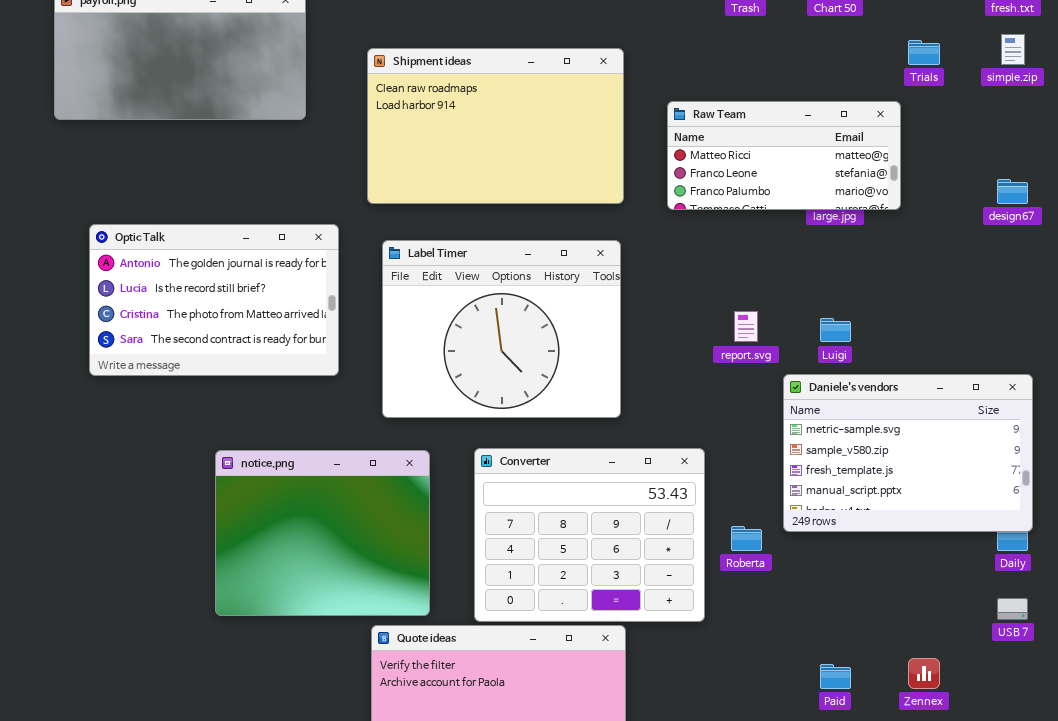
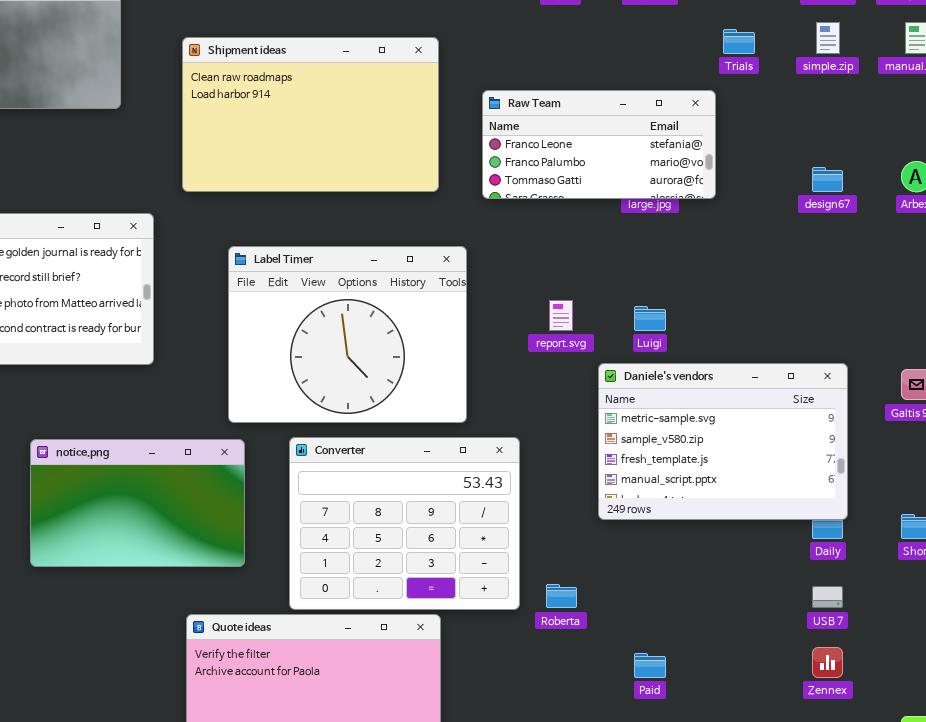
Raw Team: [667,101,901,210] -> [482,90,716,199], scrolled down 1 row
Label Timer: [382,240,621,418] -> [228,246,467,423], moved
notice.png: [215,450,430,616] -> [30,439,245,567], resized
Roberta: [731,526,762,551] -> [546,584,577,608], moved
Zennex: [908,658,940,689] -> [812,647,843,678], moved

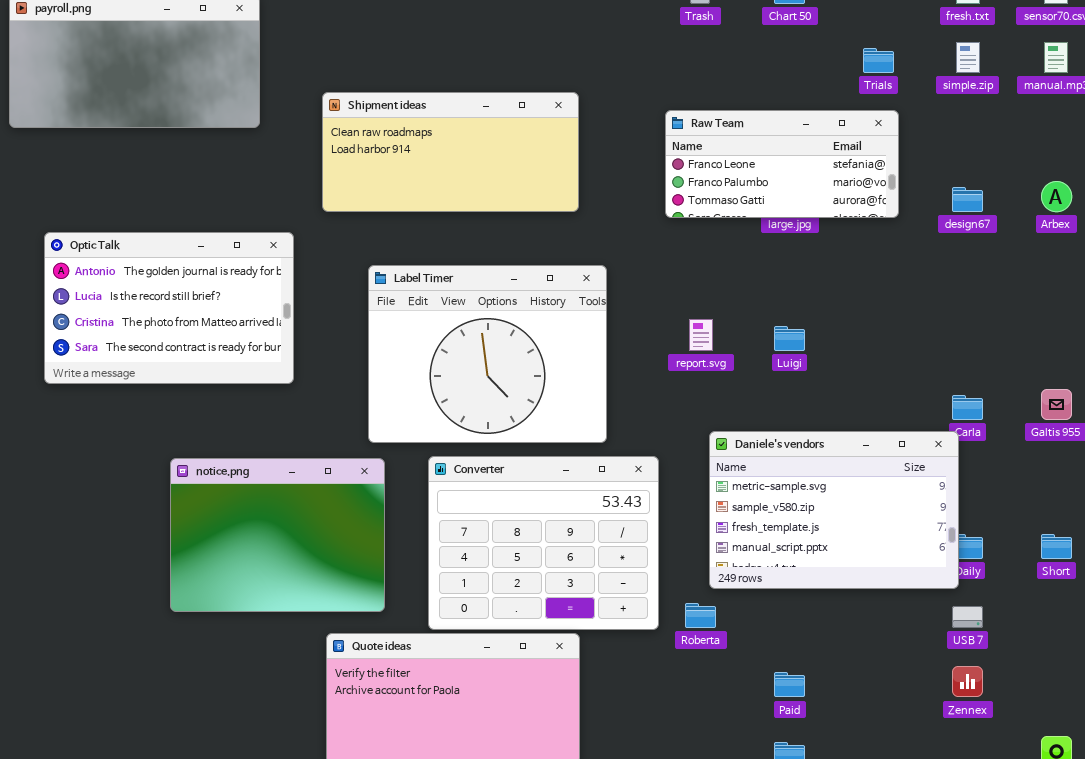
Shipment ideas: [182,37,439,192] -> [322,92,579,212], resized
Raw Team: [482,90,716,199] -> [665,110,899,218], moved
Daniele's vendors: [598,363,848,520] -> [709,431,959,589], moved
notice.png: [30,439,245,567] -> [170,458,385,612], resized

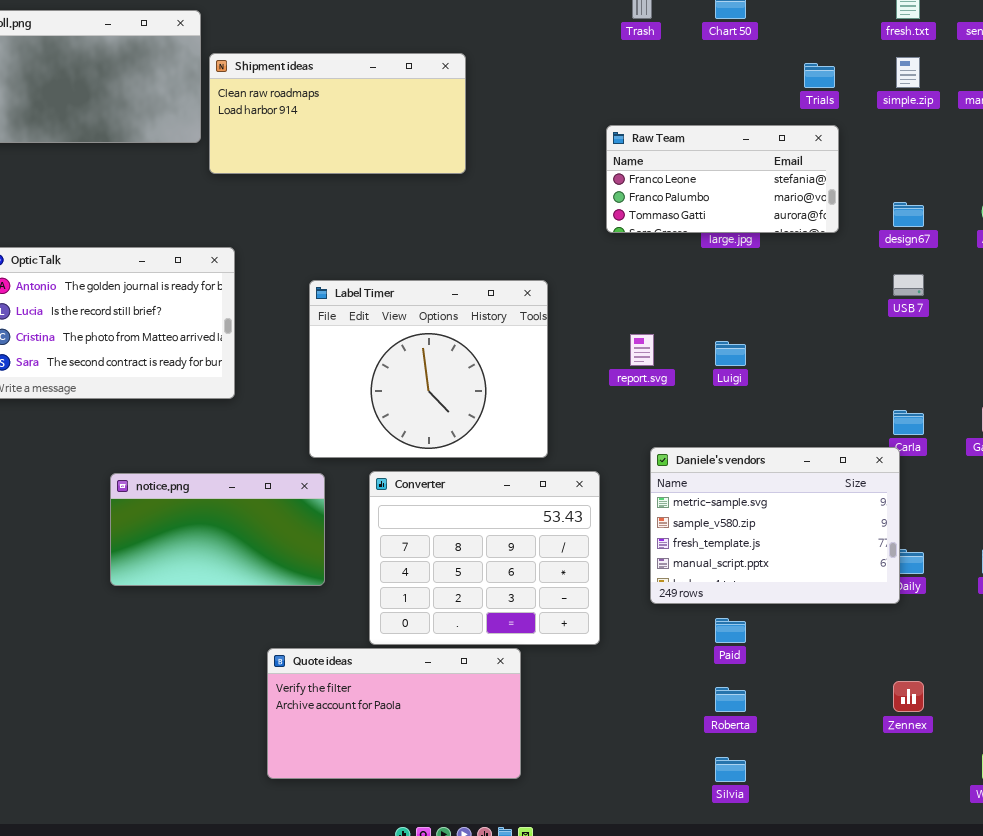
Shipment ideas: [322,92,579,212] -> [209,53,466,174], moved
notice.png: [170,458,385,612] -> [110,473,325,586], resized
Roberta: [685,603,716,628] -> [715,687,746,712], moved
USB 7: [952,606,983,628] -> [893,274,924,296], moved
Paid: [774,672,805,697] -> [715,618,746,643], moved

